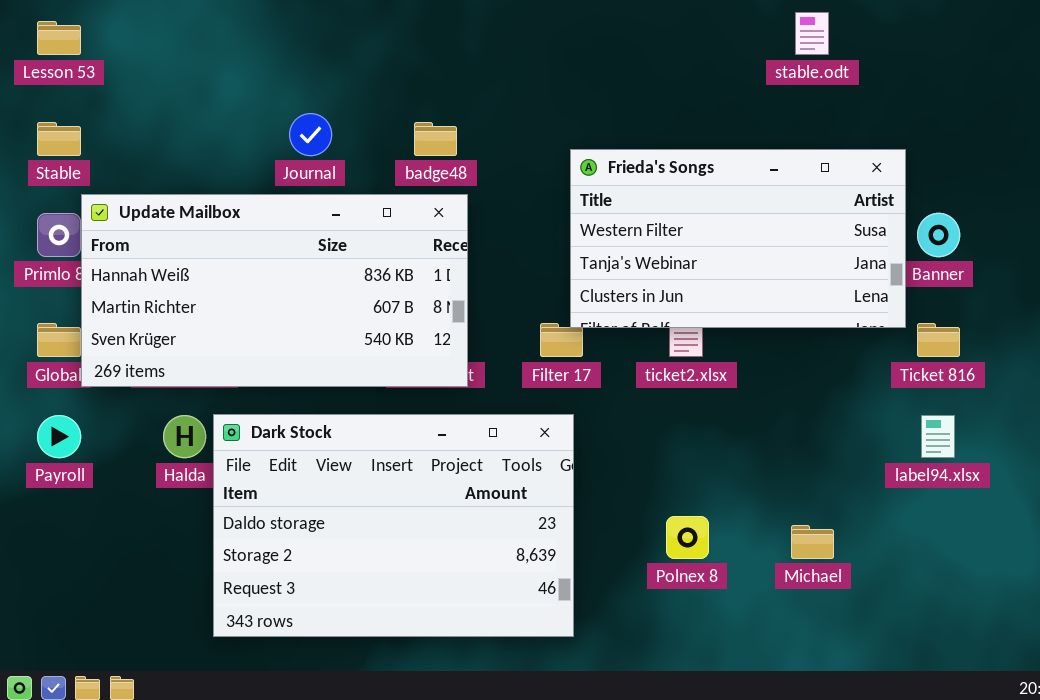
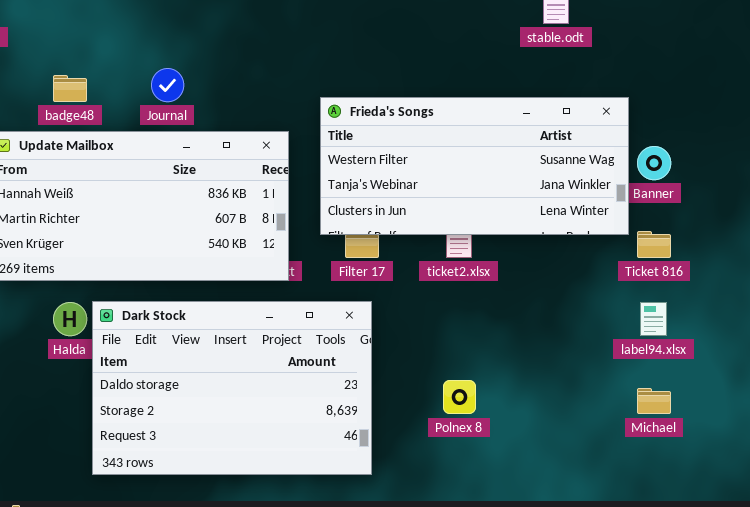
badge48: [414,122,457,156] -> [53,75,87,102], moved
Frieda's Songs: [570,149,906,328] -> [320,97,629,235], resized
Michael: [791,525,834,559] -> [637,388,671,414], moved

